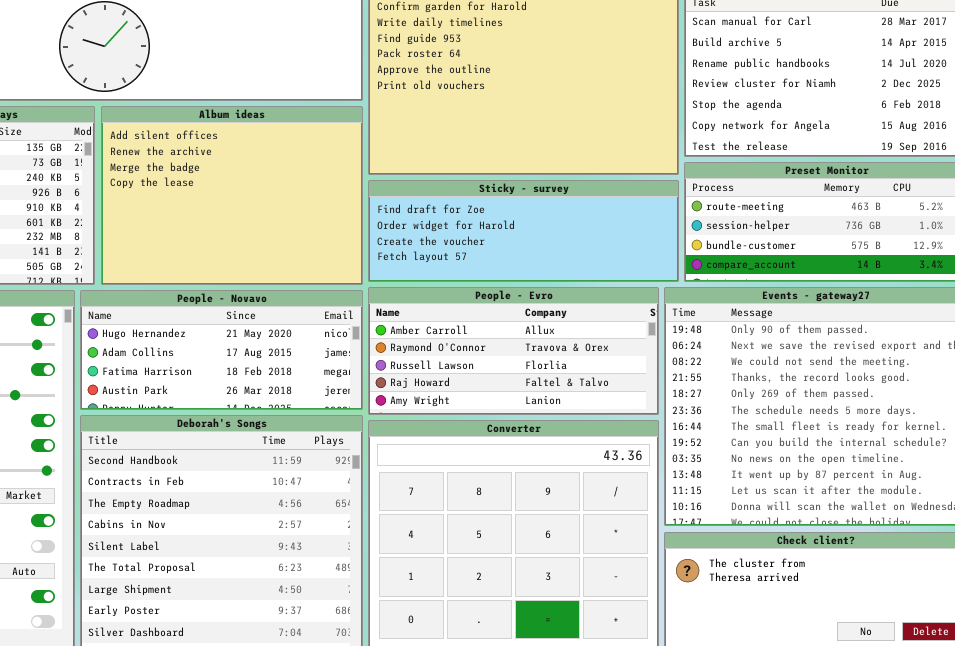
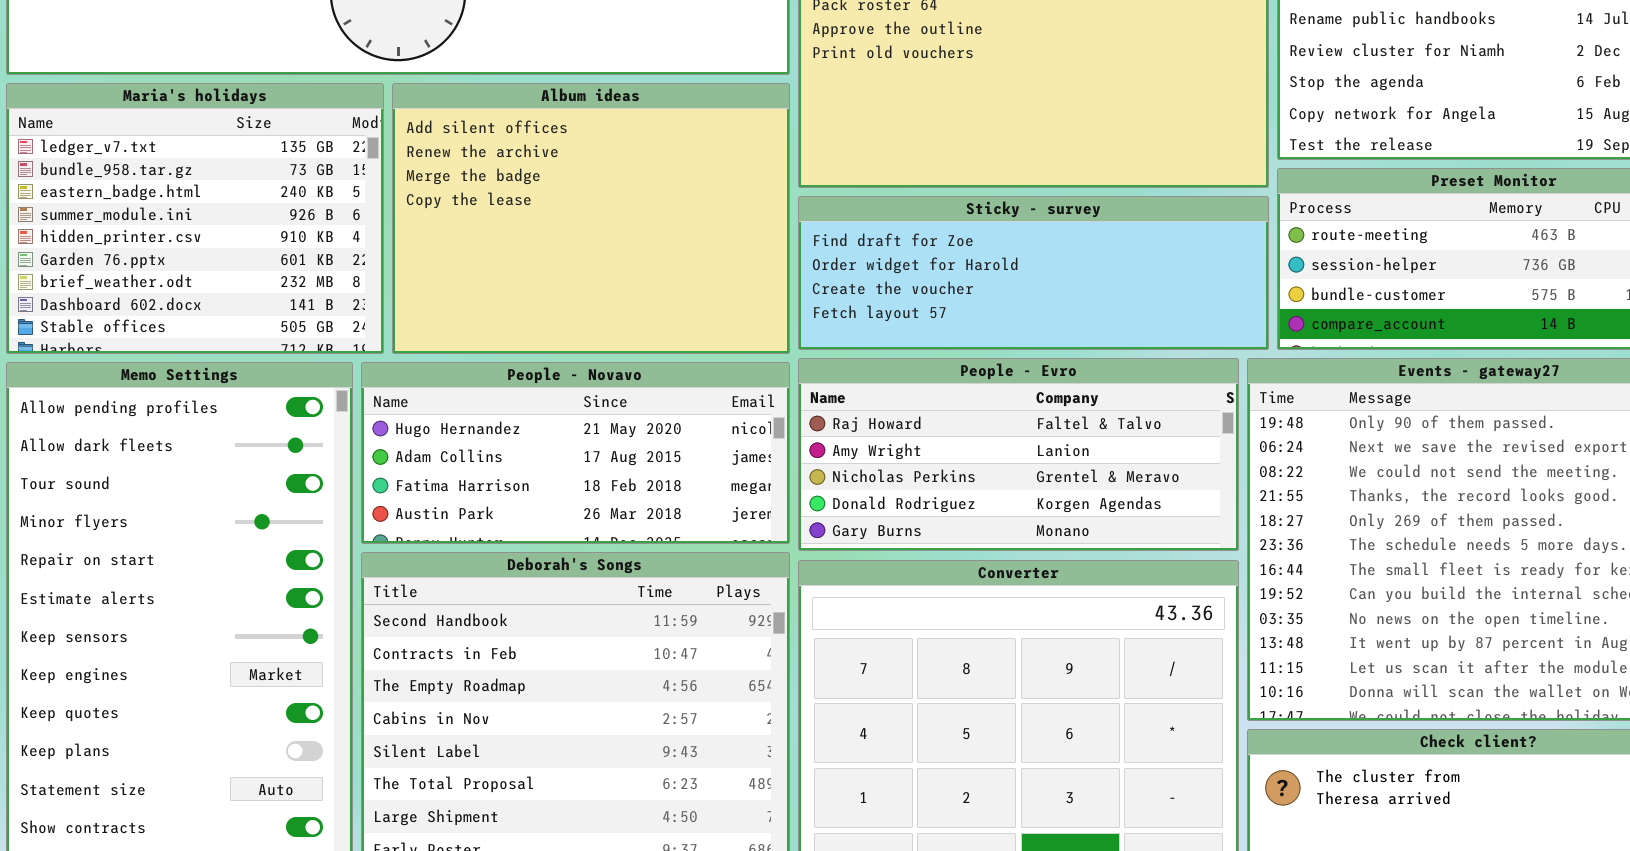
People - Evro: [368,287,659,415] -> [798,358,1239,551], scrolled down 3 rows

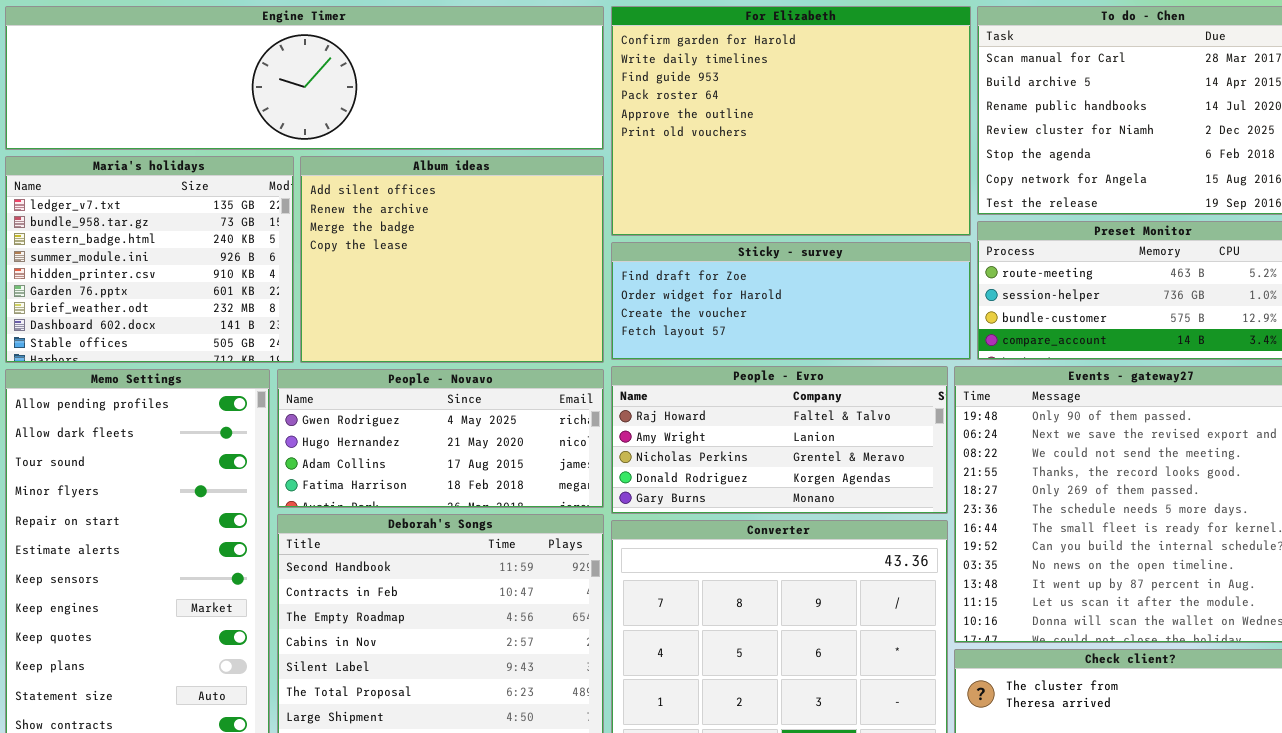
People - Novavo: [361,362,790,544] -> [277,369,604,508], scrolled up 1 row

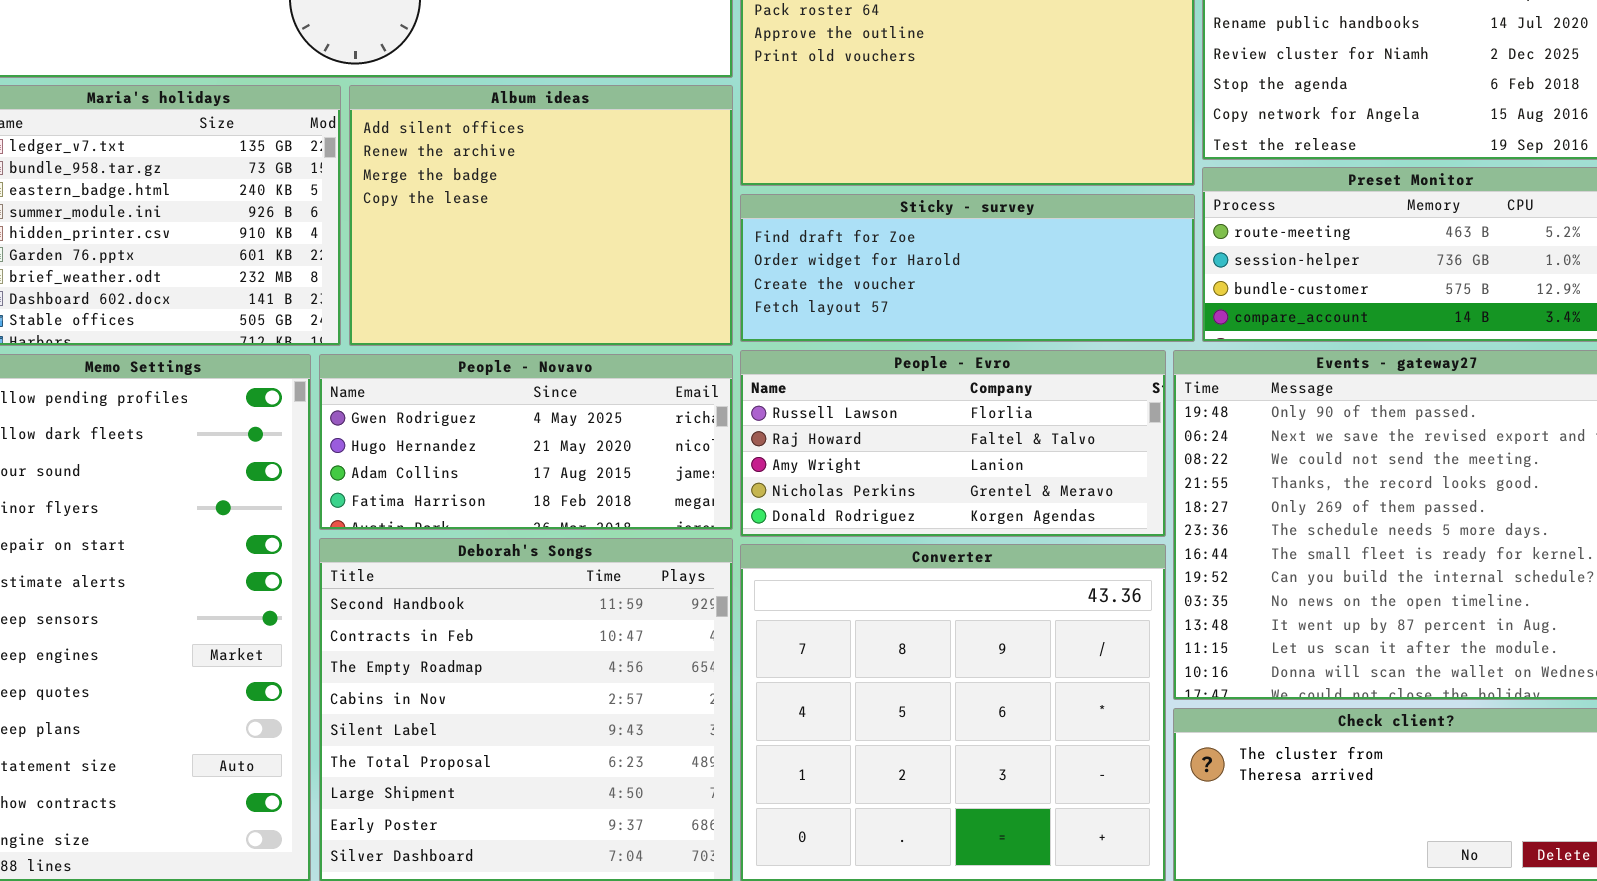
People - Evro: [611,366,948,514] -> [740,350,1166,537], scrolled up 1 row

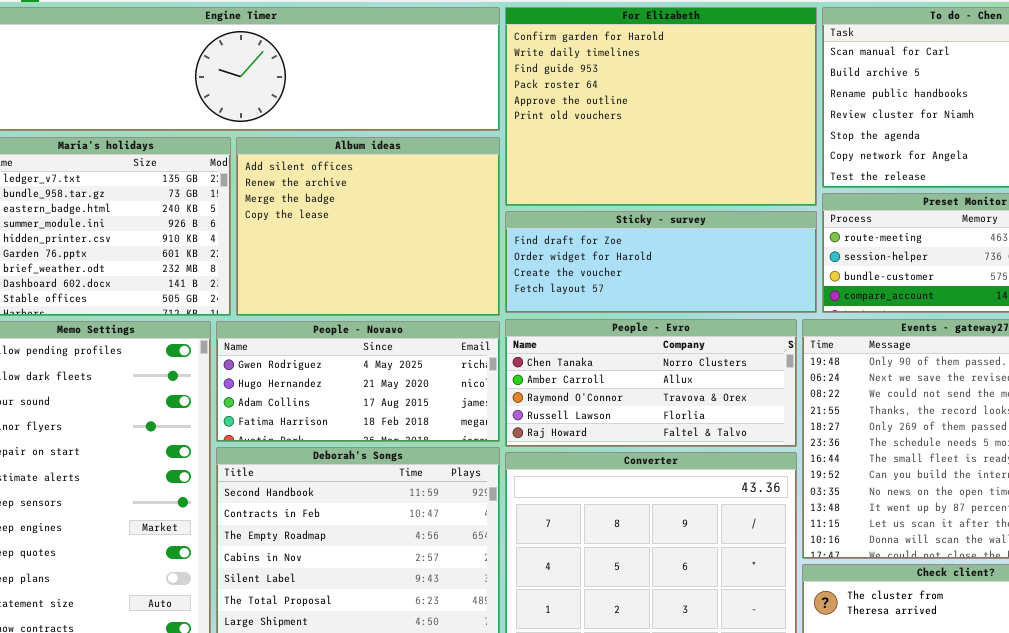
People - Evro: [740,350,1166,537] -> [505,319,797,447], scrolled up 3 rows

